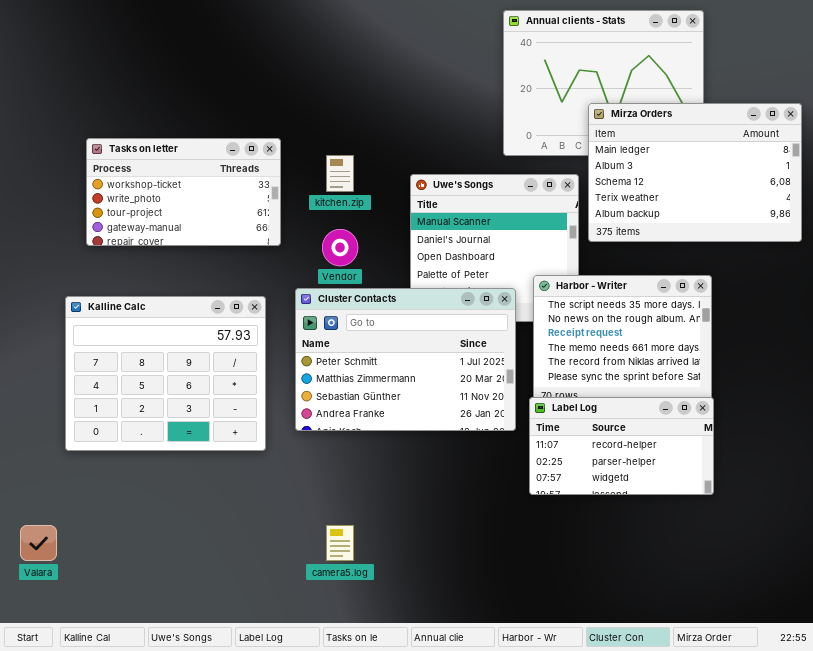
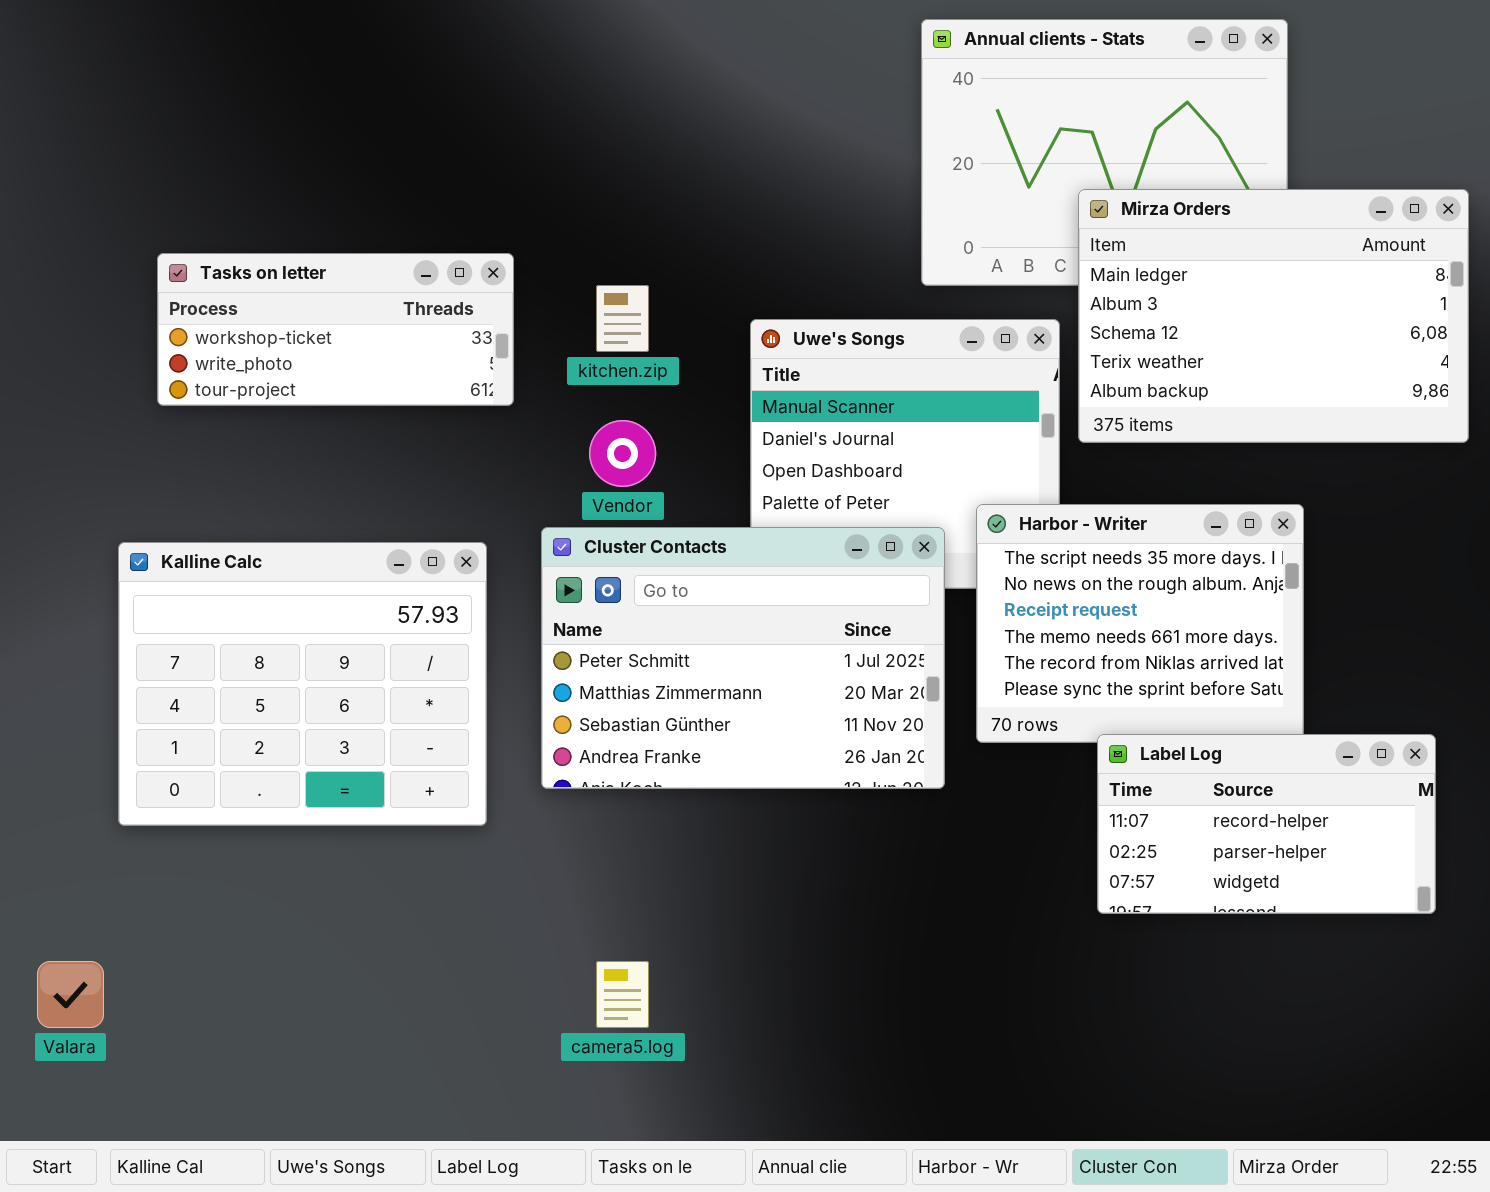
Tasks on letter: [86,138,281,246] -> [157,253,514,406], resized
Label Log: [529,397,714,495] -> [1097,734,1436,914], moved

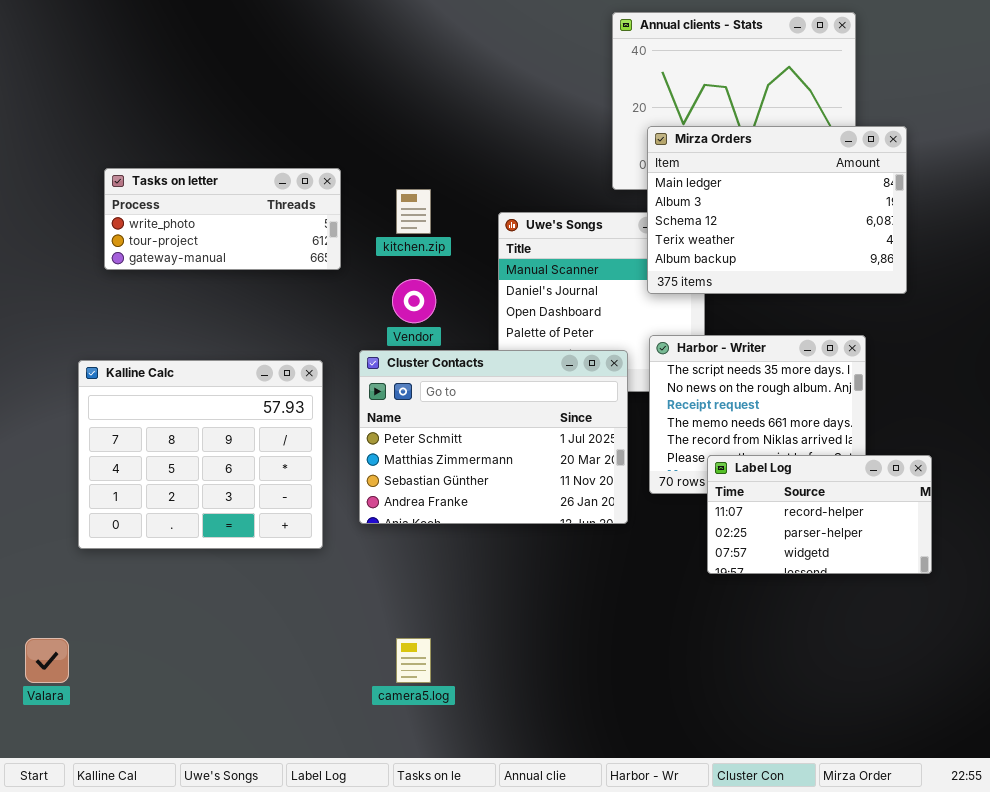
Mirza Orders: [1078,189,1469,443] -> [647,126,907,294], moved
Tasks on letter: [157,253,514,406] -> [104,168,341,270], scrolled down 1 row
Label Log: [1097,734,1436,914] -> [707,455,932,574], moved

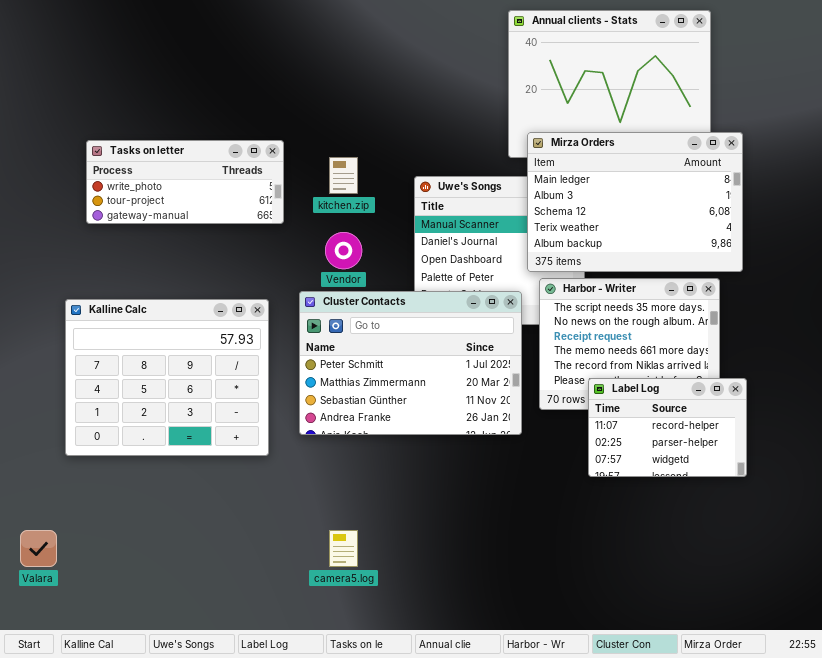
Mirza Orders: [647,126,907,294] -> [527,132,743,272], moved
Label Log: [707,455,932,574] -> [588,378,747,477], resized

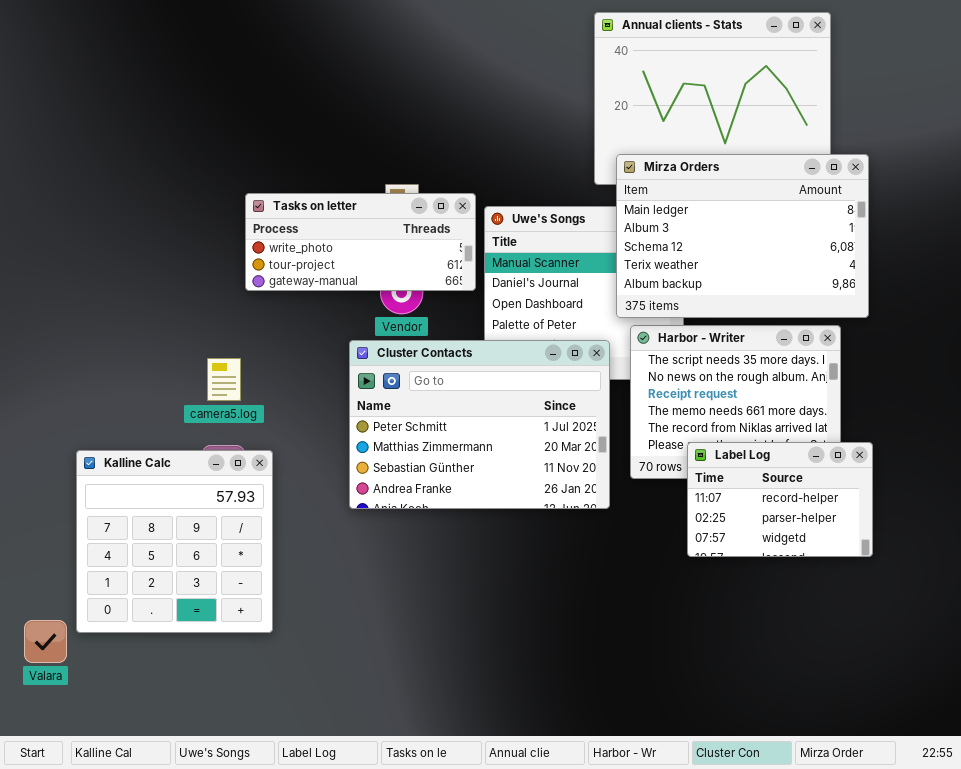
Tasks on letter: [86,140,284,224] -> [245,193,476,291], moved
Kalline Calc: [65,299,269,456] -> [76,450,273,633], moved, resized
camera5.log: [329,530,358,567] -> [207,358,241,401], moved

